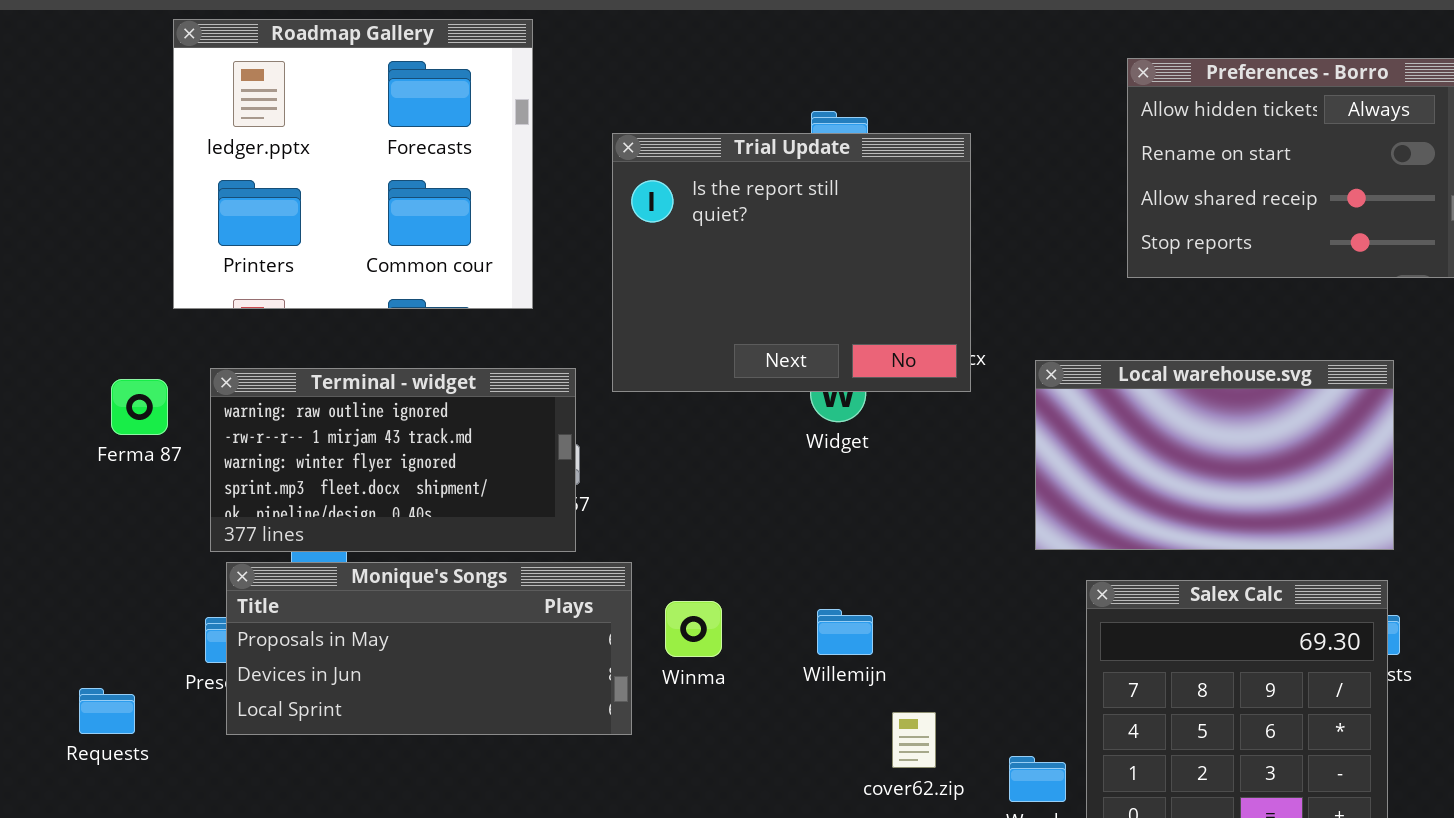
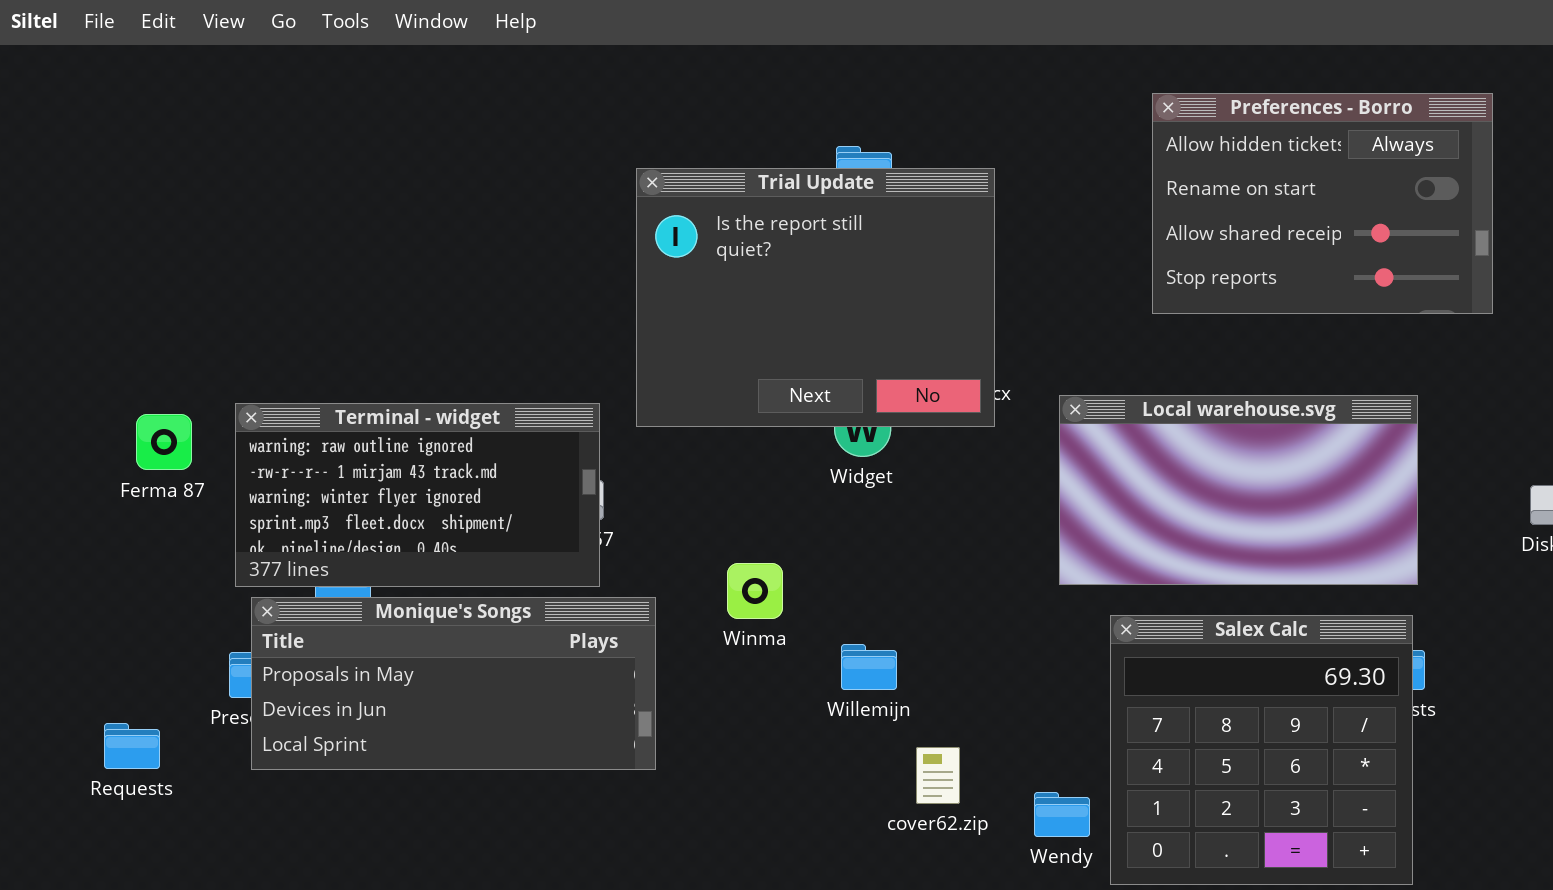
Roadmap Gallery: [173,19,533,309] -> none, closed
Winma: [665,601,722,657] -> [727,563,783,619], moved

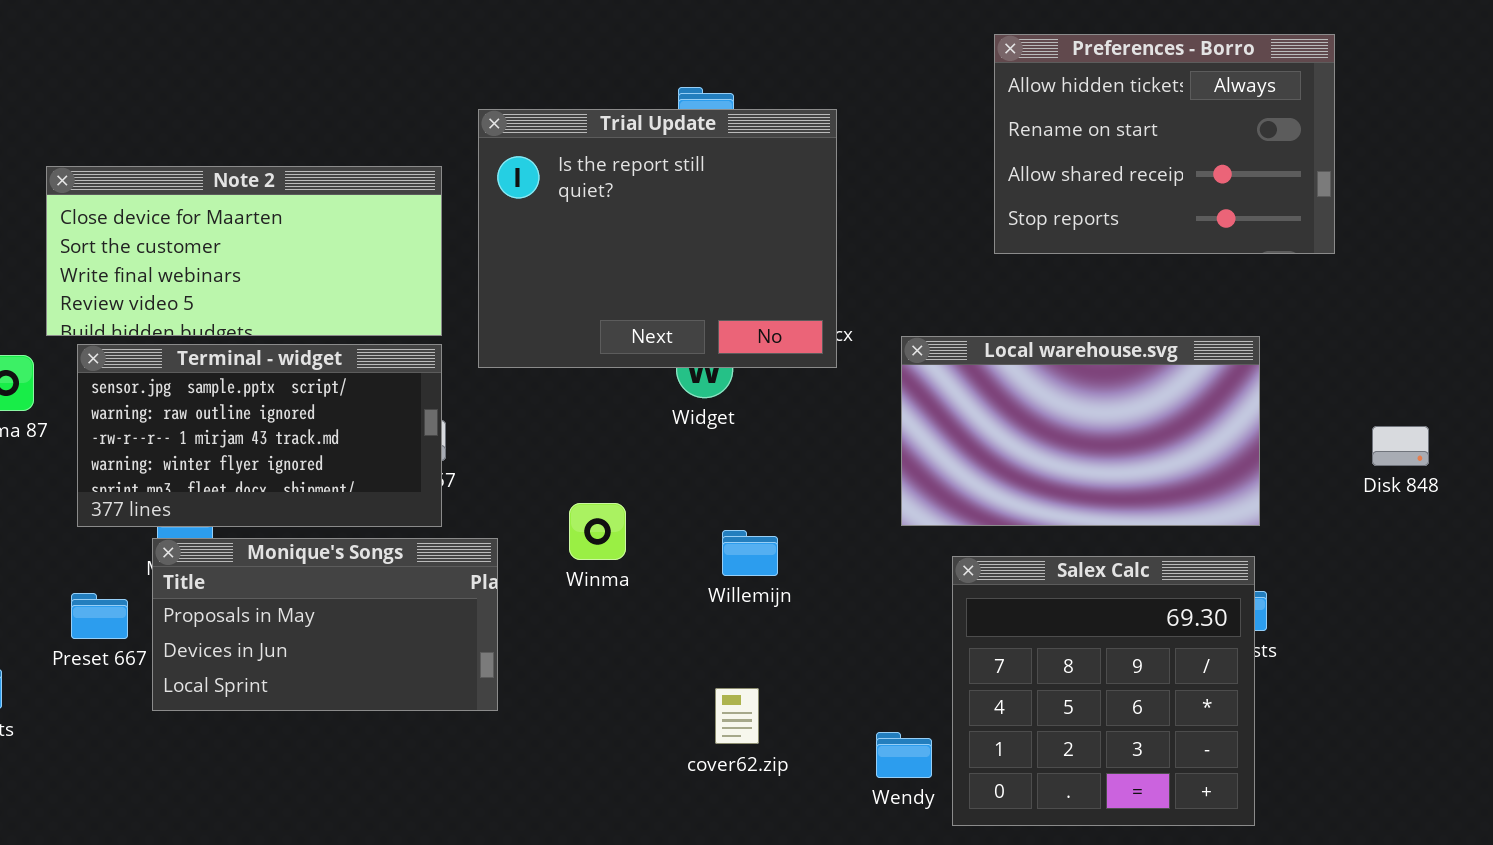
Note 2: none -> [46,166,442,336], opened
Terminal - widget: [235,403,600,587] -> [77,344,442,527], scrolled up 1 row
Monique's Songs: [251,597,656,770] -> [152,538,498,711], resized
Willemijn: [841,644,897,690] -> [722,530,778,576], moved
cover62.zip: [916,747,960,804] -> [715,688,759,744], moved

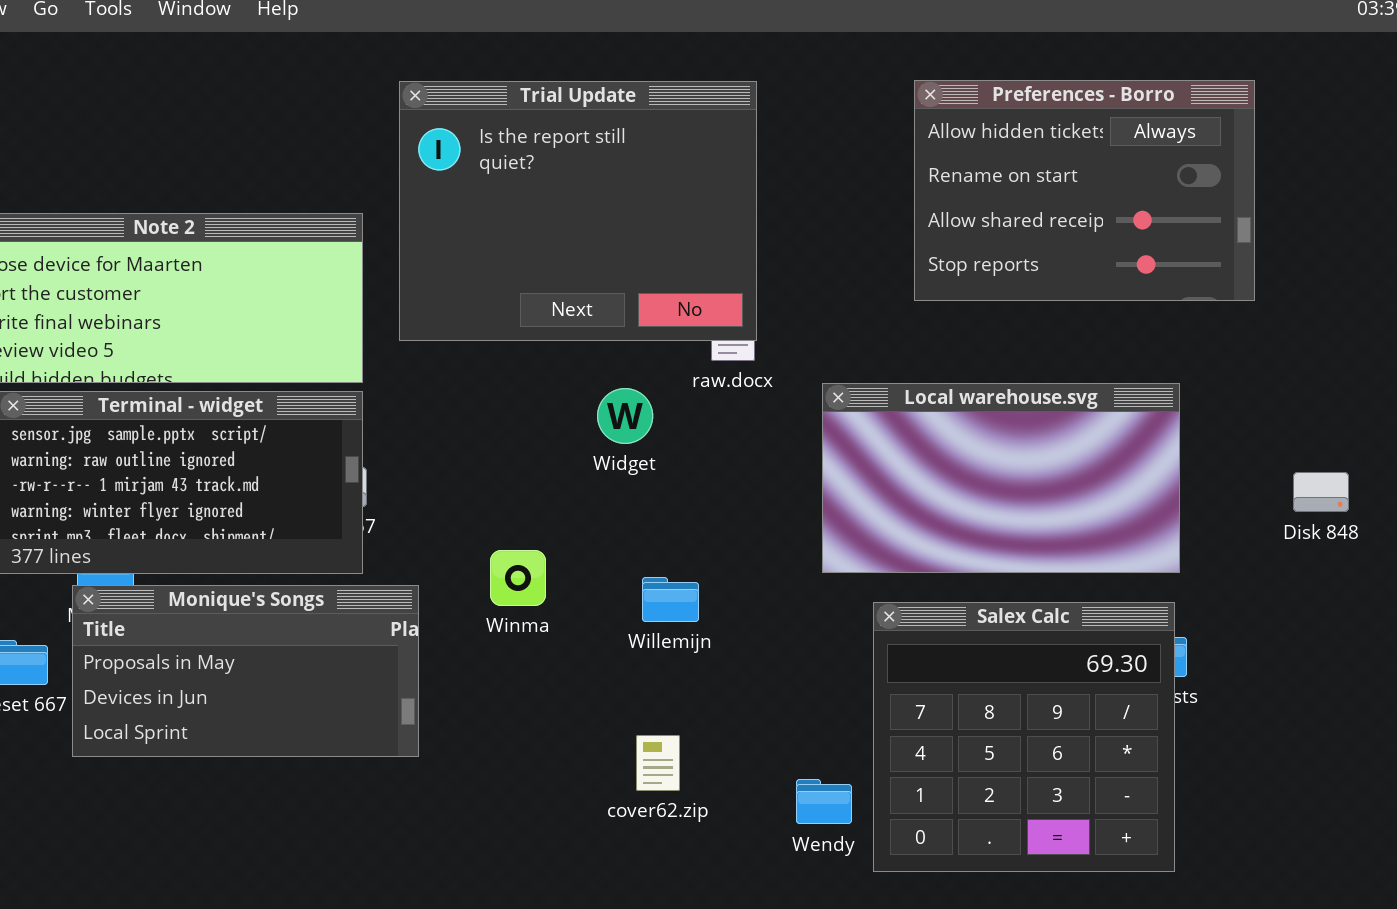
Trial Update: [478,109,837,368] -> [399,81,757,341], moved

